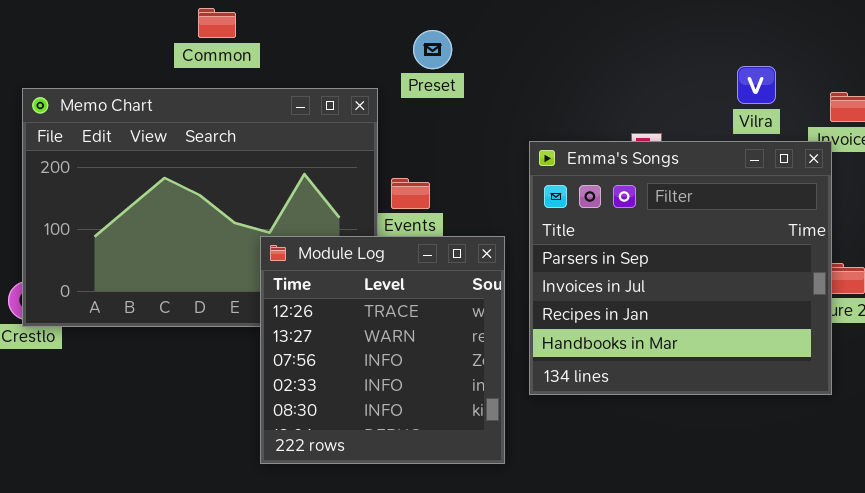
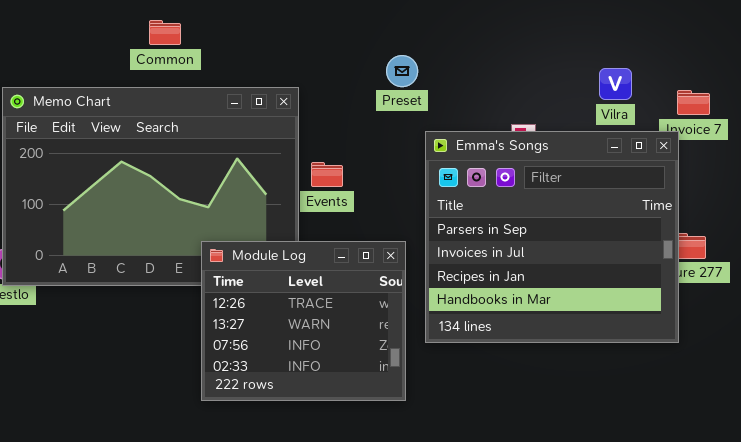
Preset: [413,30,452,69] -> [386,55,418,87], moved
Module Log: [260,236,505,464] -> [201,241,406,401], resized

